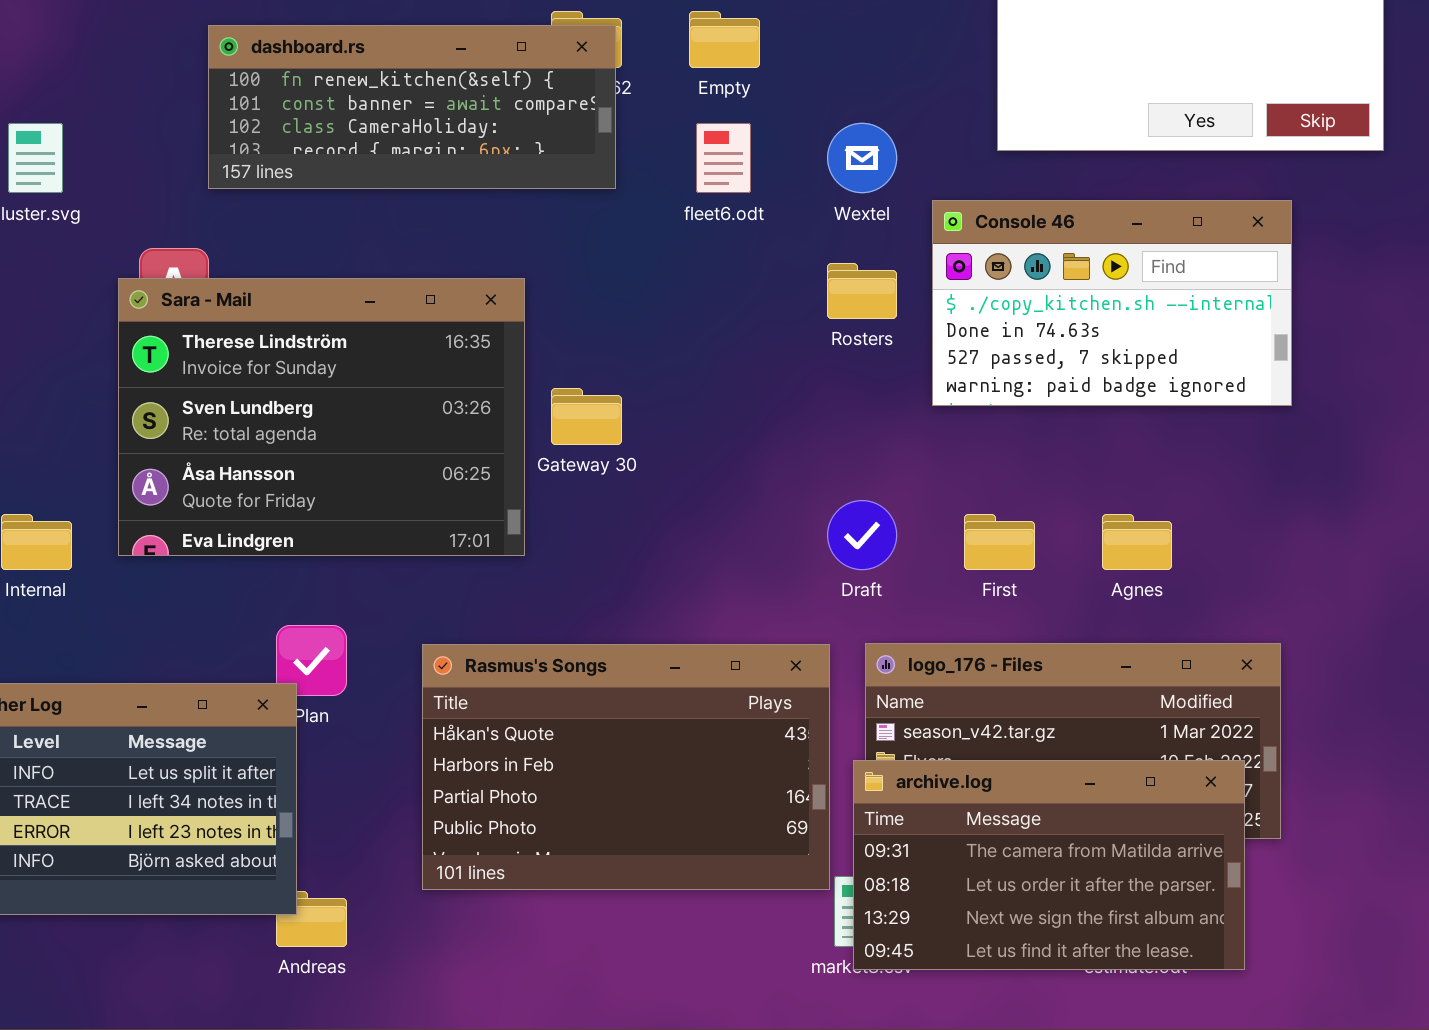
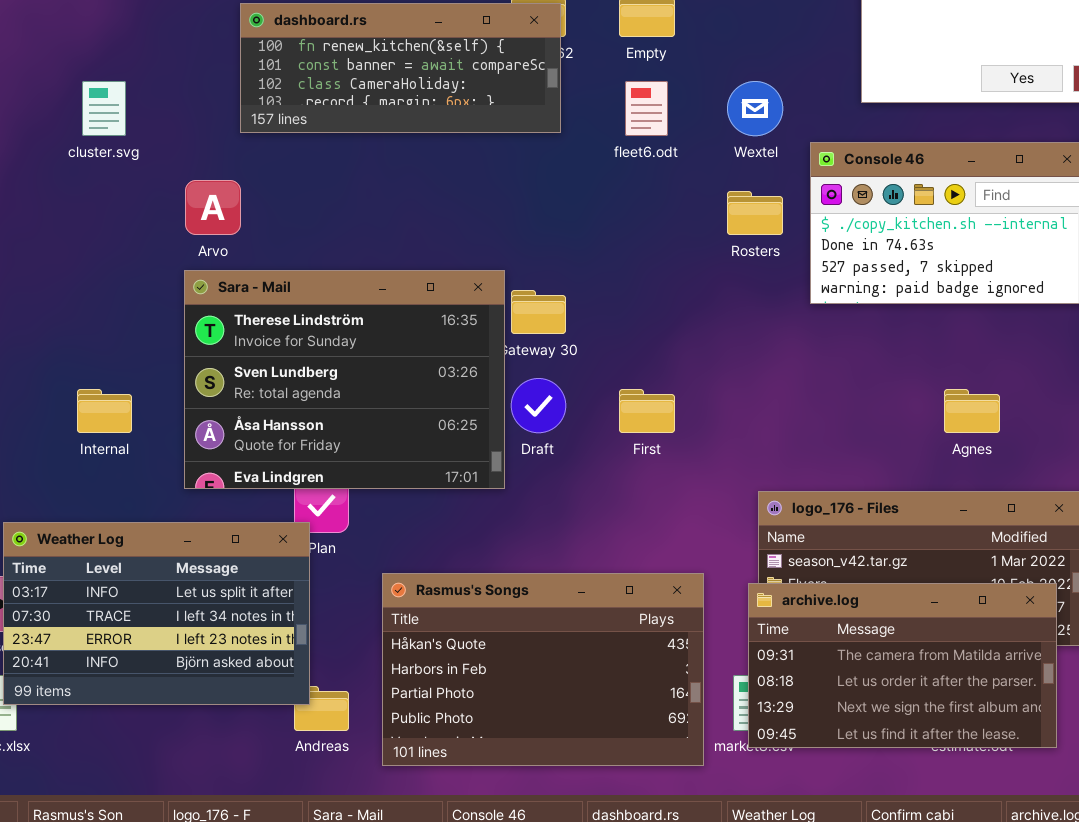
Sara - Mail: [118,278,525,556] -> [184,270,505,489], moved
Draft: [827,500,897,570] -> [511,378,566,433], moved
First: [964,514,1035,570] -> [619,389,675,433], moved
Rasmus's Songs: [422,644,830,890] -> [382,573,704,766], moved

